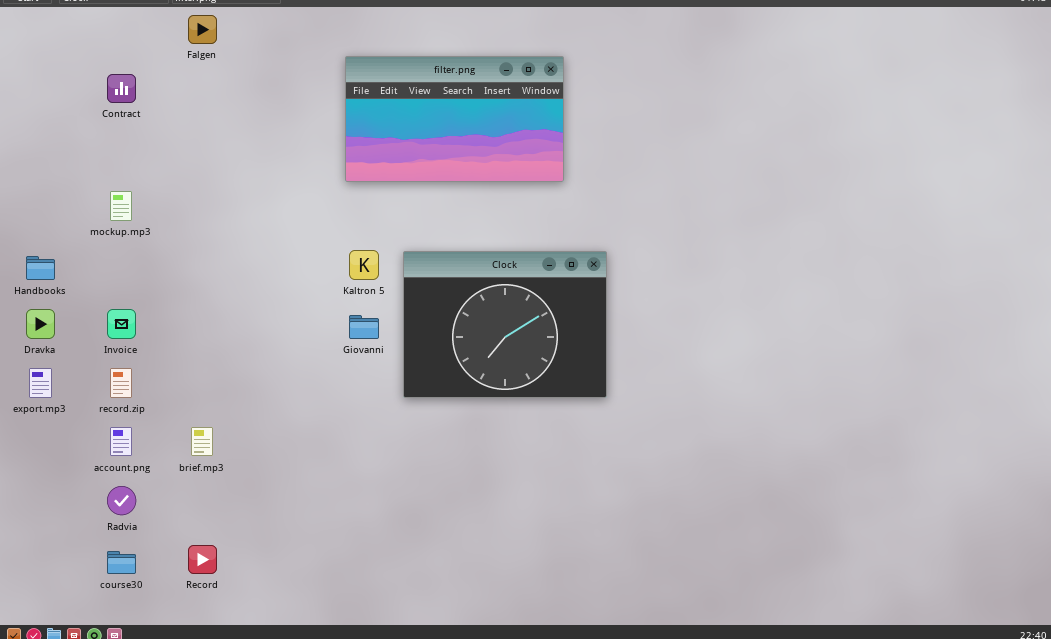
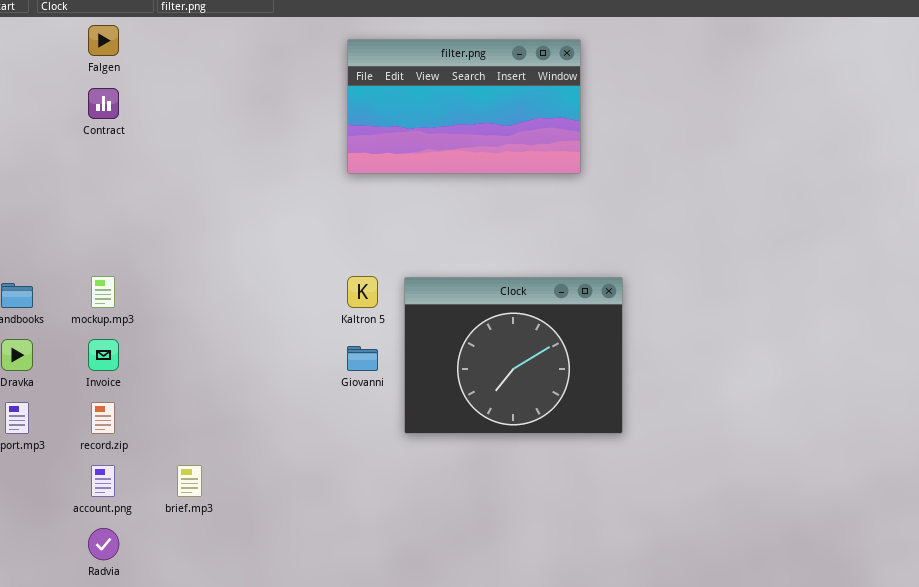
Falgen: [188,15,217,44] -> [88,25,119,56], moved
filter.png: [345,56,564,182] -> [347,39,581,174], moved
mockup.mp3: [110,191,132,221] -> [91,276,115,308], moved

